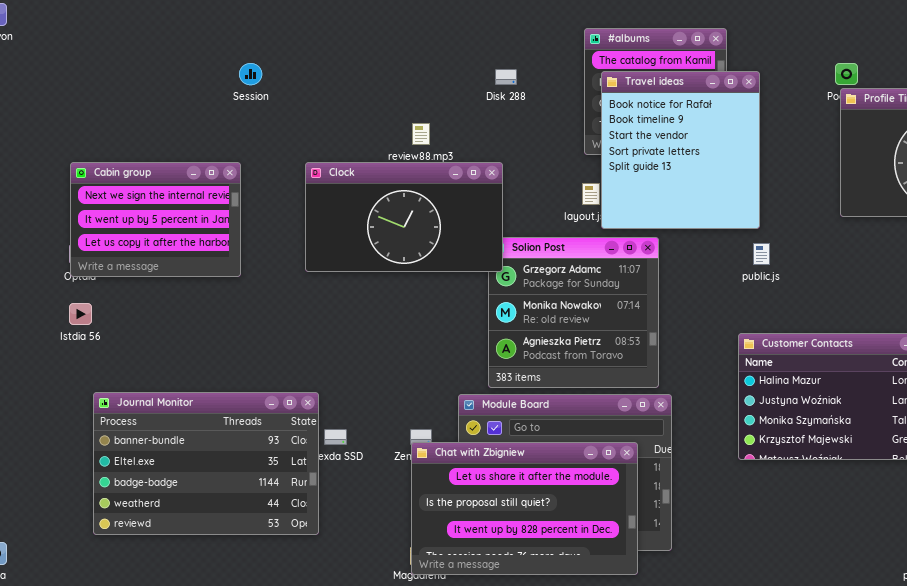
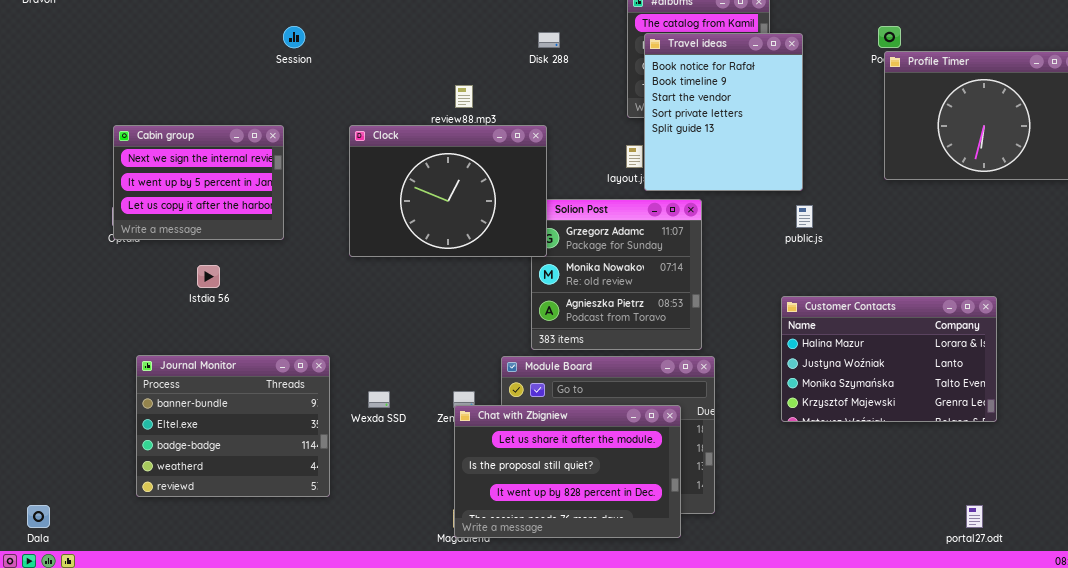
Clock: [305,162,503,272] -> [349,125,547,257], resized
Istdia 56: [69,303,92,325] -> [197,265,220,288], moved
Journal Monitor: [93,392,319,535] -> [136,355,330,497], resized

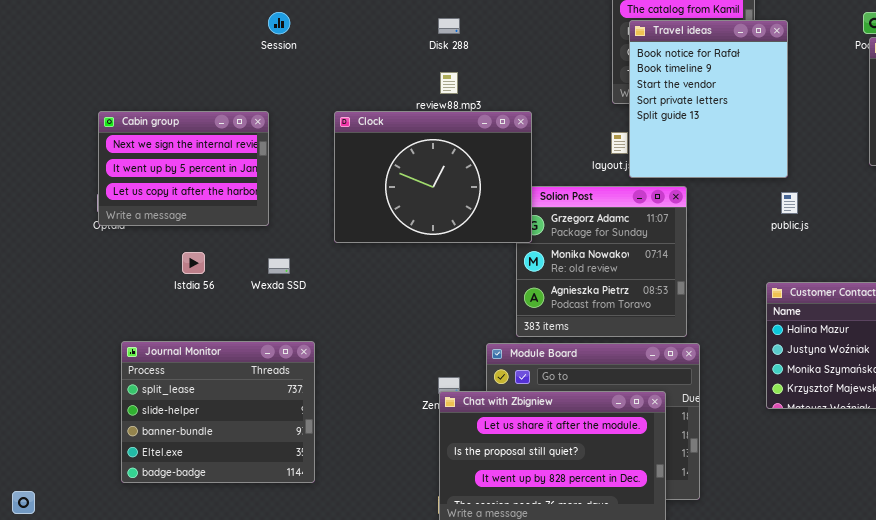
Disk 288: [538,32,560,48] -> [438,18,460,34], moved
Journal Monitor: [136,355,330,497] -> [121,341,315,483], scrolled up 2 rows
Wexda SSD: [368,391,390,408] -> [268,258,290,274], moved

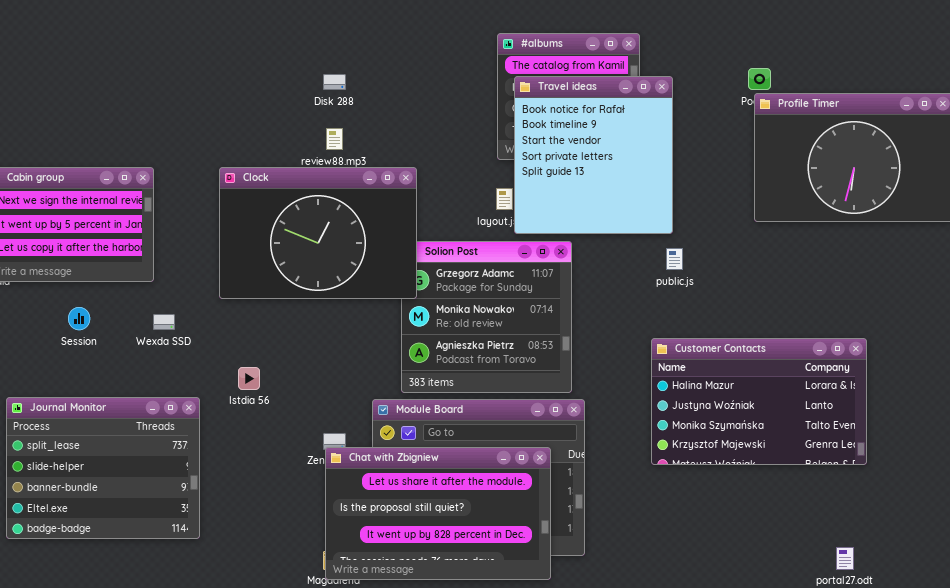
Session: [268,12,290,34] -> [68,307,90,330], moved
Istdia 56: [182,252,205,274] -> [238,367,260,390], moved

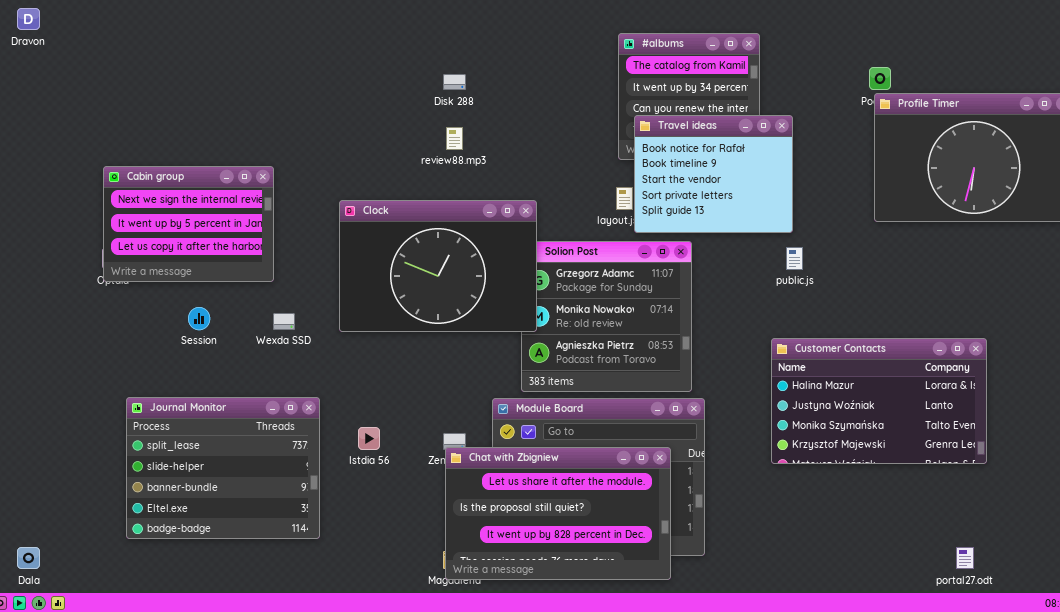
Travel ideas: [514,76,673,234] -> [634,115,793,233], resized
Clock: [219,167,417,299] -> [339,200,537,332], moved
Istdia 56: [238,367,260,390] -> [358,427,380,450], moved

